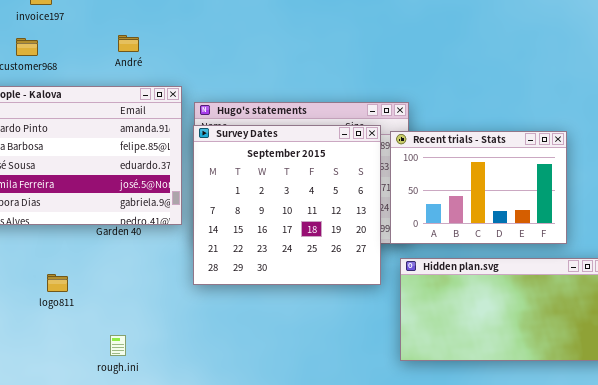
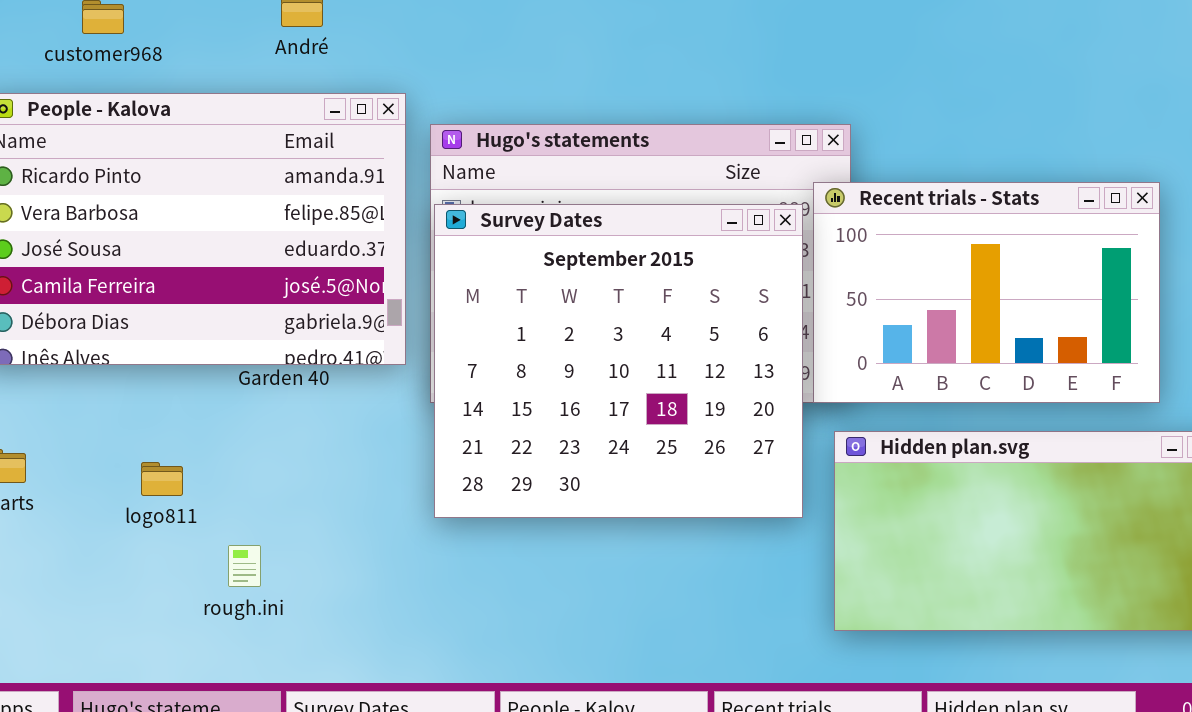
Survey Dates: [193,125,381,285] -> [434,204,803,518], moved
rough.ini: [110,335,126,356] -> [228,545,261,587], moved

